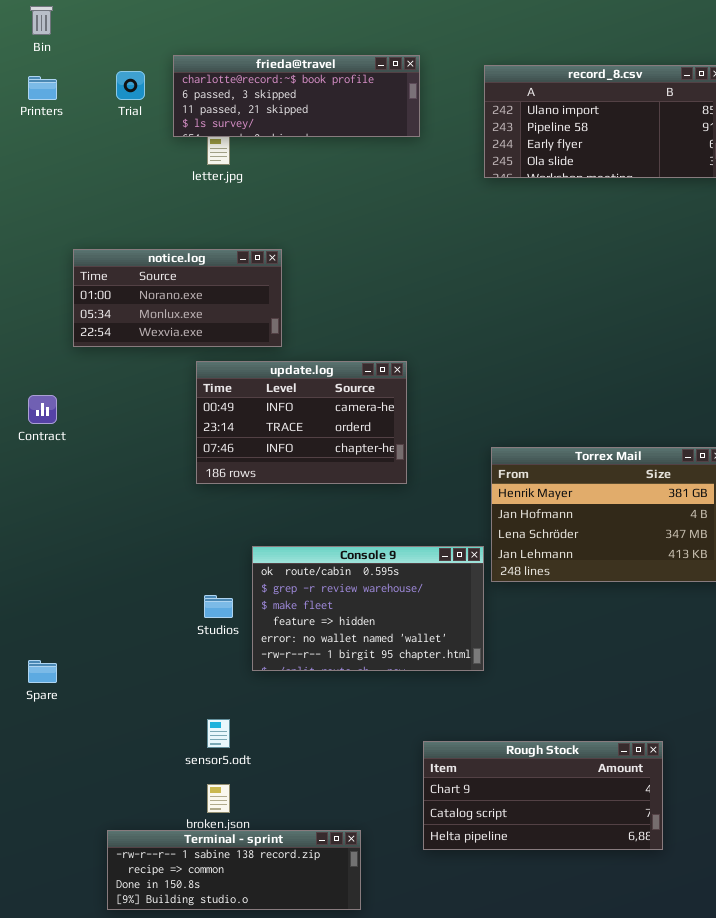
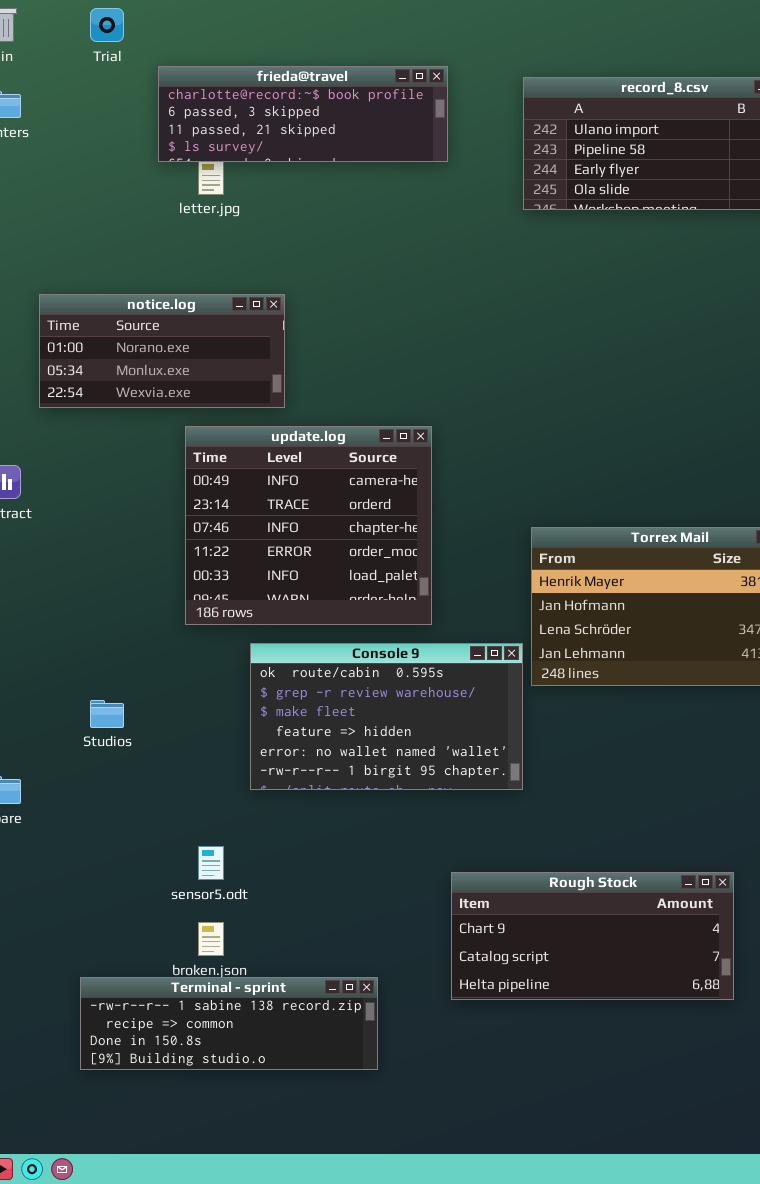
Trial: [116,71,145,100] -> [90,8,124,42], moved
update.log: [196,361,407,484] -> [185,426,432,625], resized
Studios: [204,595,233,618] -> [90,700,124,728], moved

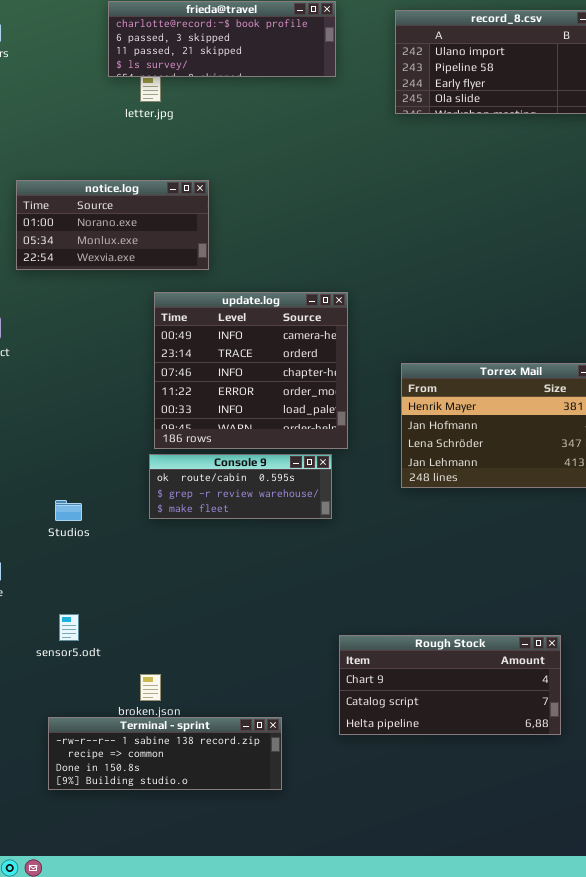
update.log: [185,426,432,625] -> [154,292,348,449], moved
Console 9: [250,643,523,790] -> [149,454,332,519], moved, resized
sensor5.odt: [198,846,224,880] -> [59,614,79,641], moved

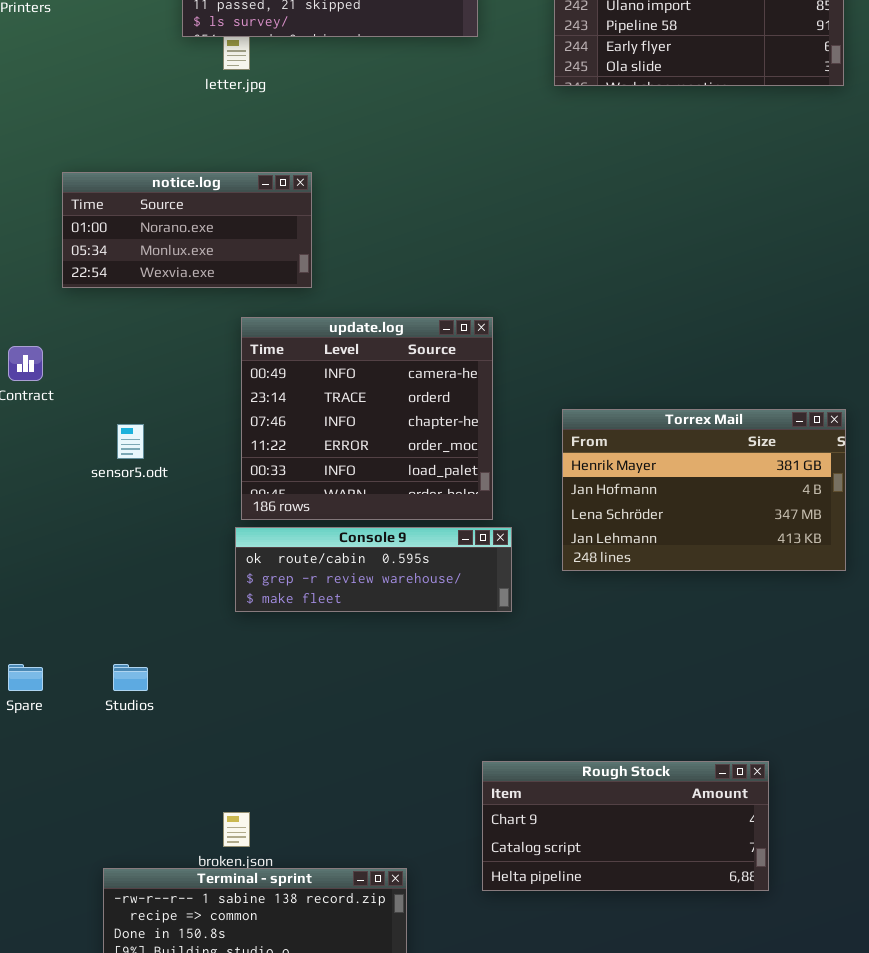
Console 9: [149,454,332,519] -> [235,527,512,612], resized
Studios: [55,500,82,521] -> [113,664,148,691], moved
sensor5.odt: [59,614,79,641] -> [117,424,144,459], moved

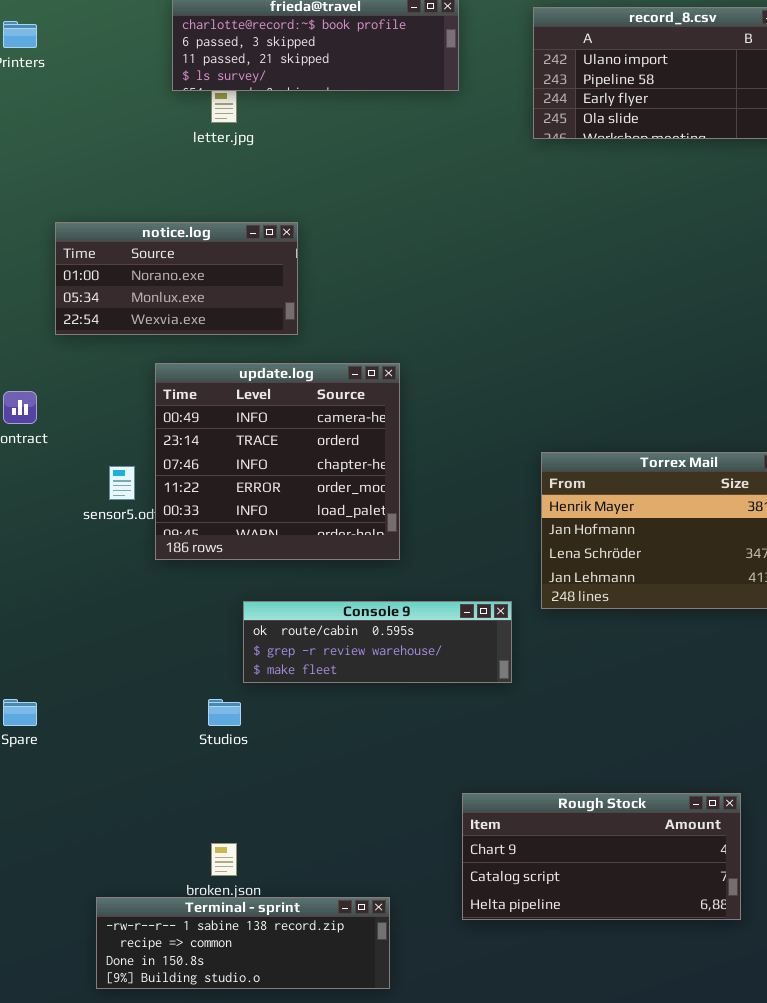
update.log: [241,317,493,520] -> [155,363,400,560], moved
Console 9: [235,527,512,612] -> [243,601,512,683], moved
Studios: [113,664,148,691] -> [208,699,241,726], moved

